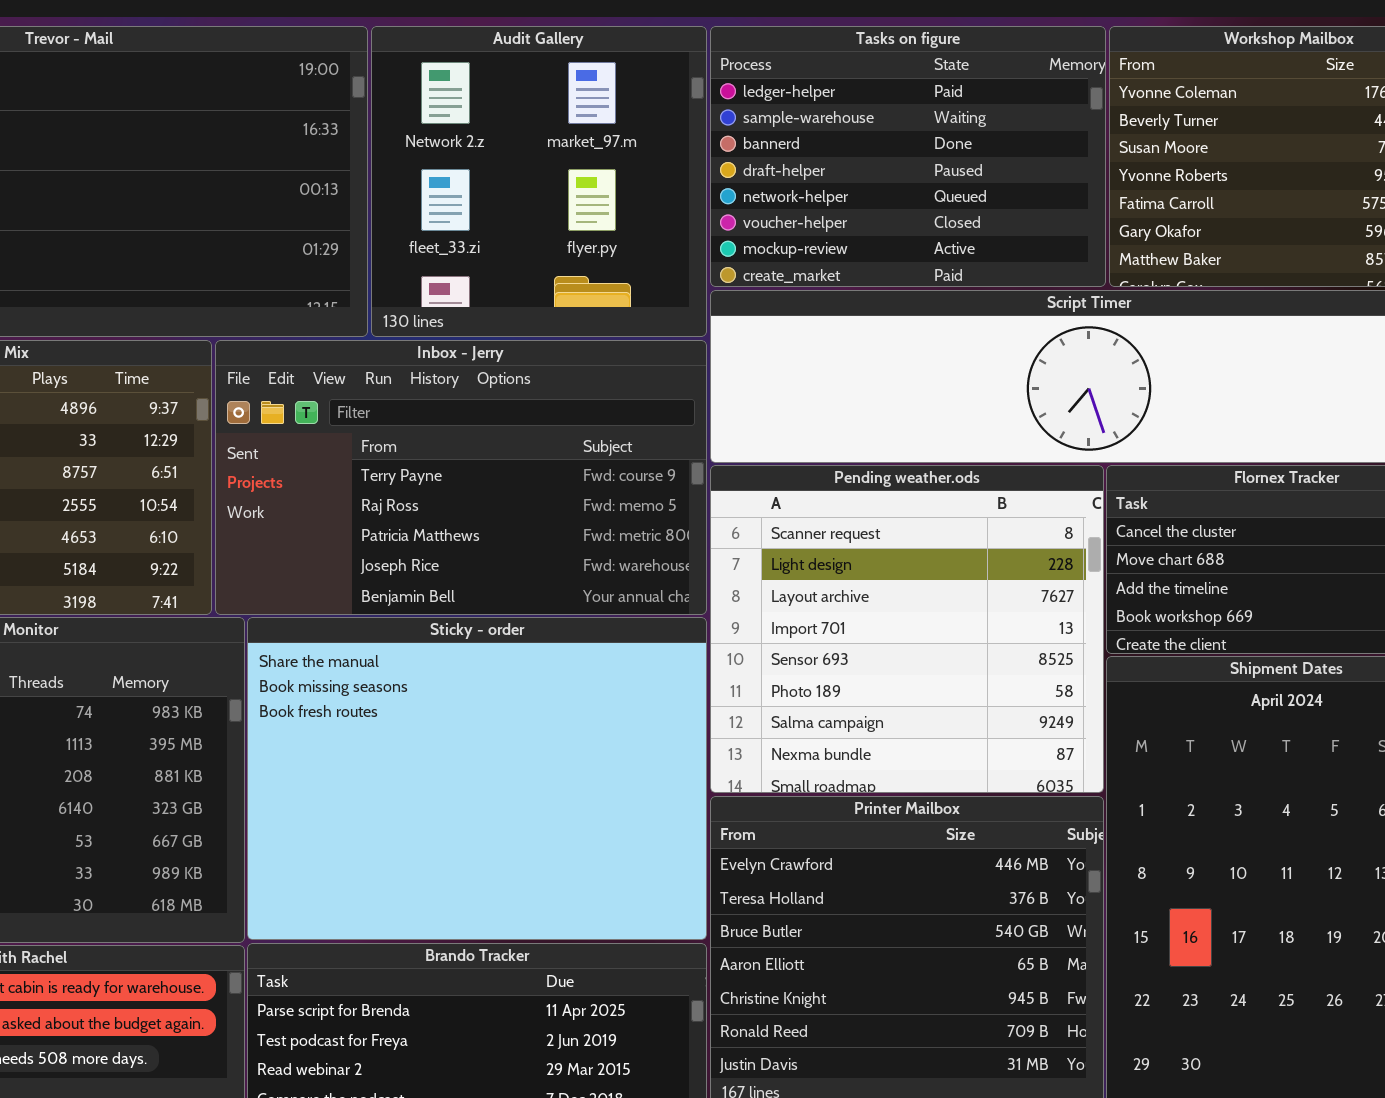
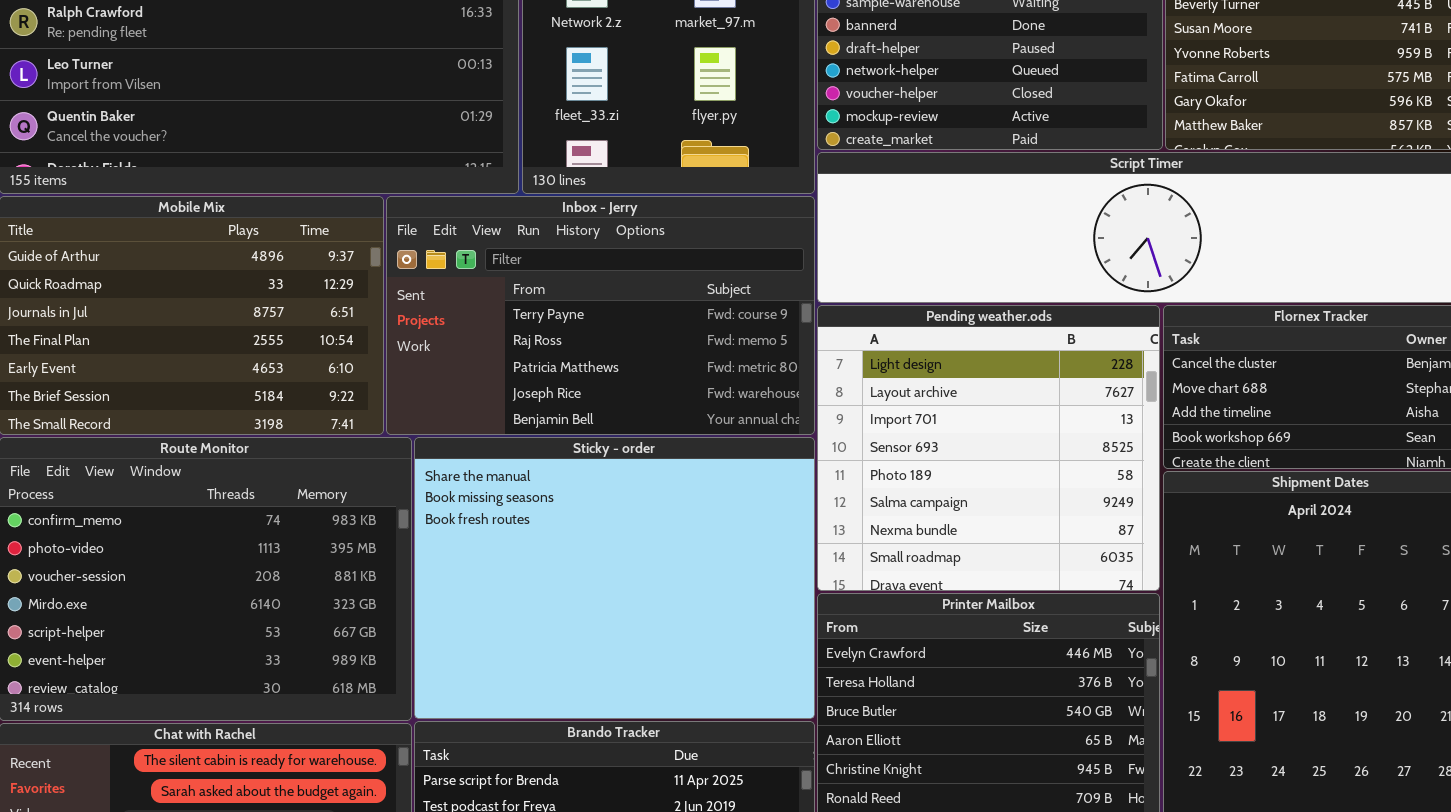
Pending weather.ods: [710,465,1104,793] -> [817,305,1160,591], scrolled down 1 row

